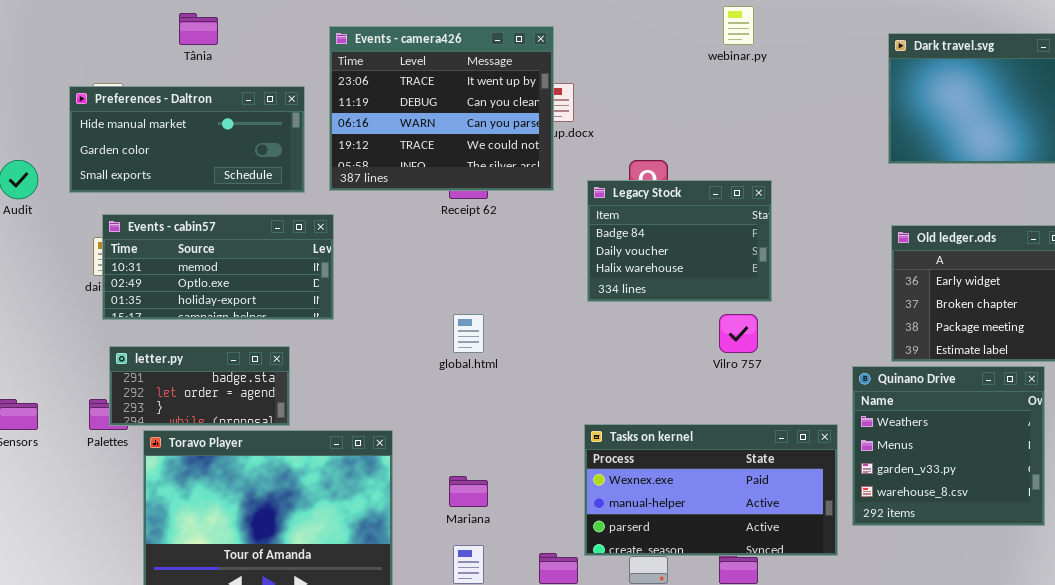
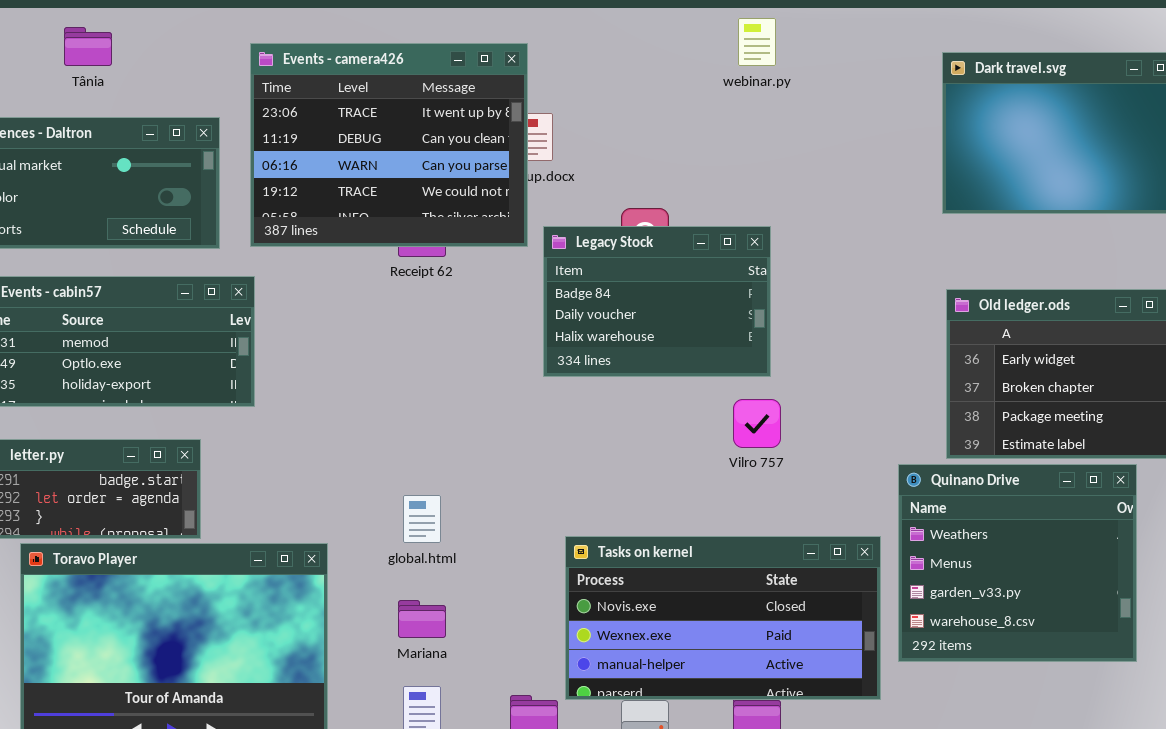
Legacy Stock: [587,180,772,302] -> [543,226,771,377], moved
global.html: [453,314,484,353] -> [403,495,441,543], moved
Tasks on kernel: [584,424,838,556] -> [565,536,881,700], scrolled up 1 row

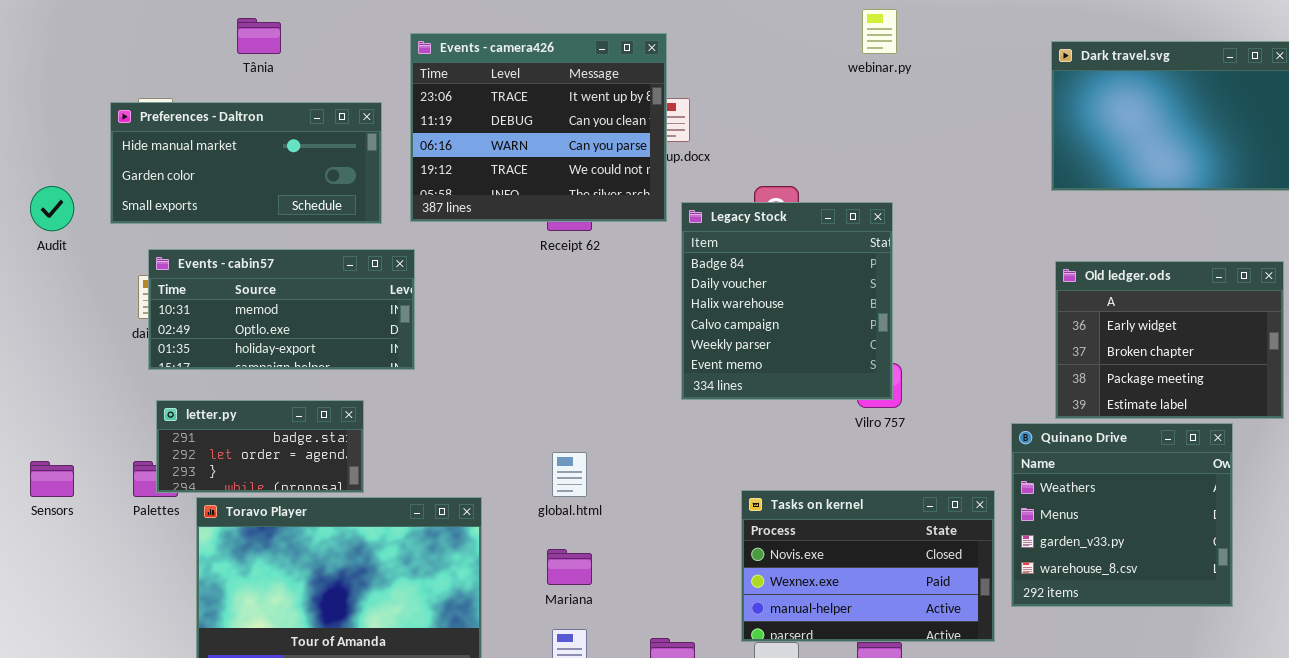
Legacy Stock: [543,226,771,377] -> [681,202,893,400], resized
Tasks on kernel: [565,536,881,700] -> [741,490,995,642], resized

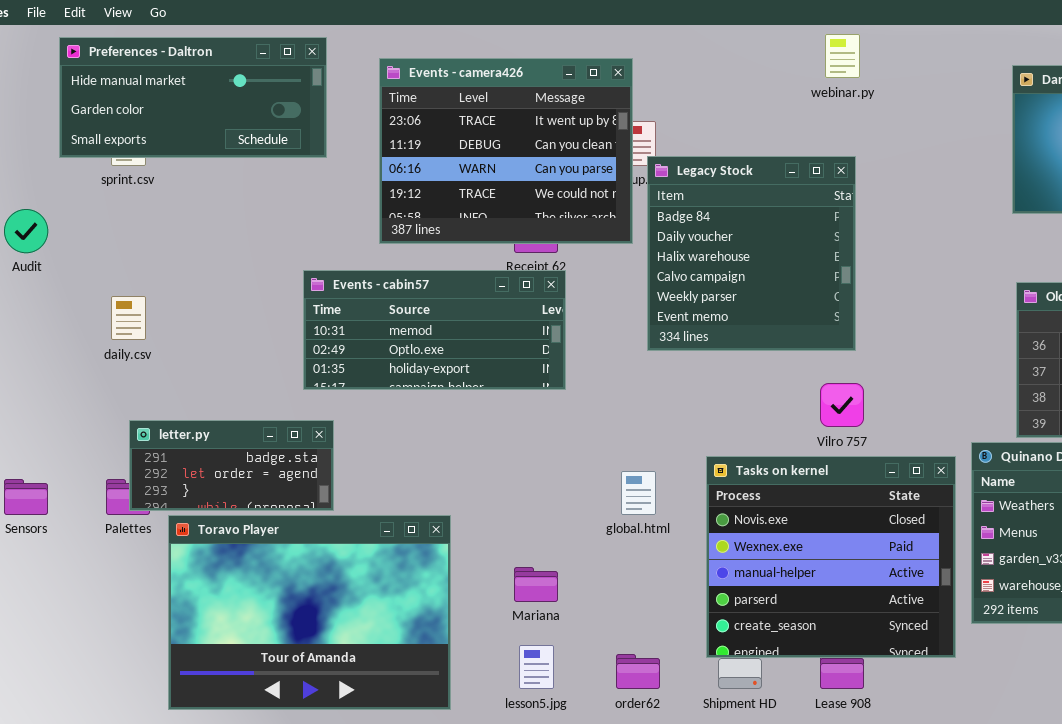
Preferences - Daltron: [110,102,382,224] -> [59,37,327,158], moved
Legacy Stock: [681,202,893,400] -> [647,156,856,351], moved
Events - cabin57: [148,249,415,370] -> [303,270,566,390], moved
global.html: [552,452,587,497] -> [621,471,656,515], moved
Tasks on kernel: [741,490,995,642] -> [706,456,956,658], resized

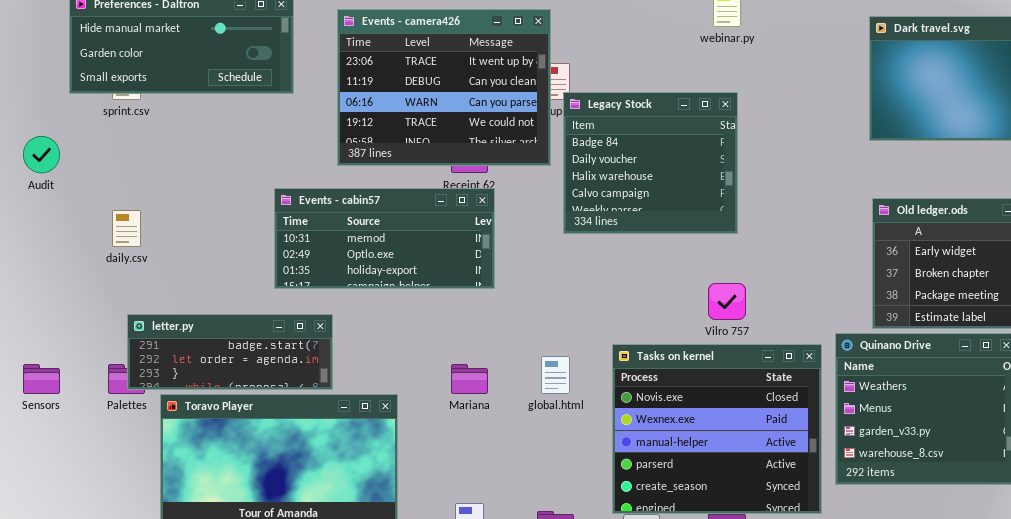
Legacy Stock: [647,156,856,351] -> [563,92,738,234], resized
letter.py: [129,420,334,511] -> [127,314,333,390], resized
Mariana: [514,567,558,602] -> [451,364,488,394], moved

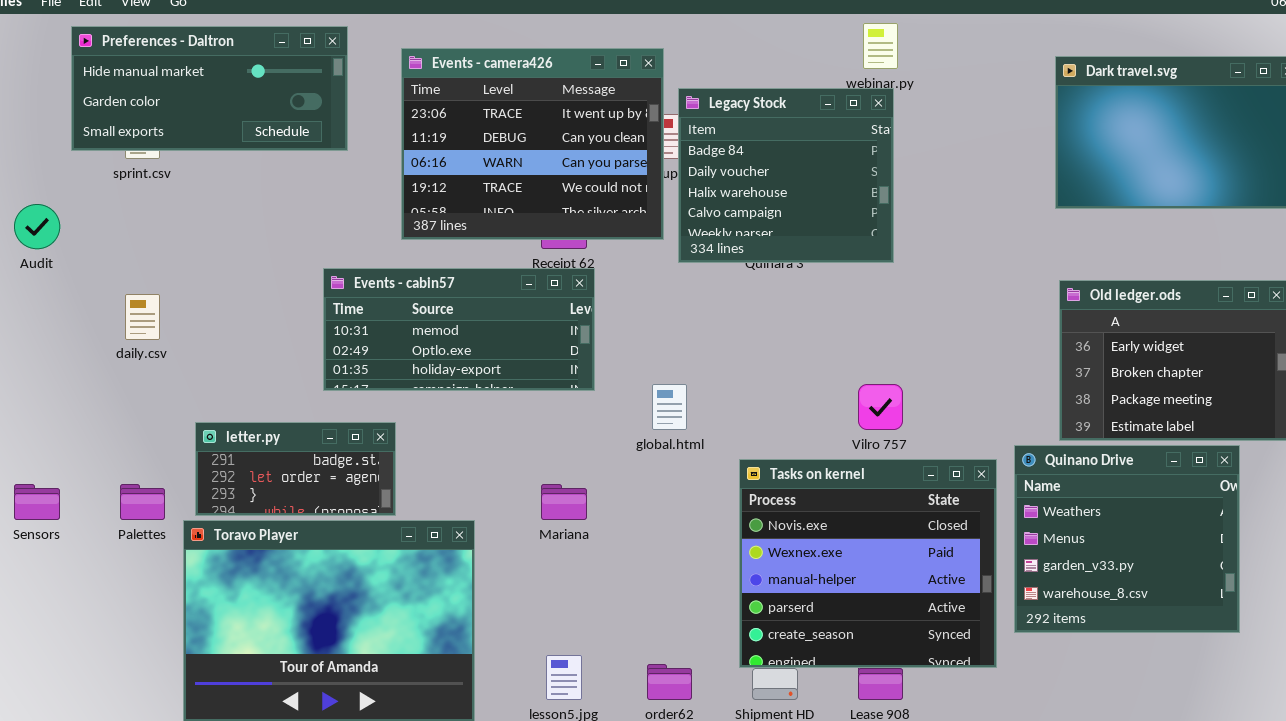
Legacy Stock: [563,92,738,234] -> [678,88,894,263], moved
letter.py: [127,314,333,390] -> [195,422,396,516], resized
global.html: [541,356,570,394] -> [652,384,687,430], moved

